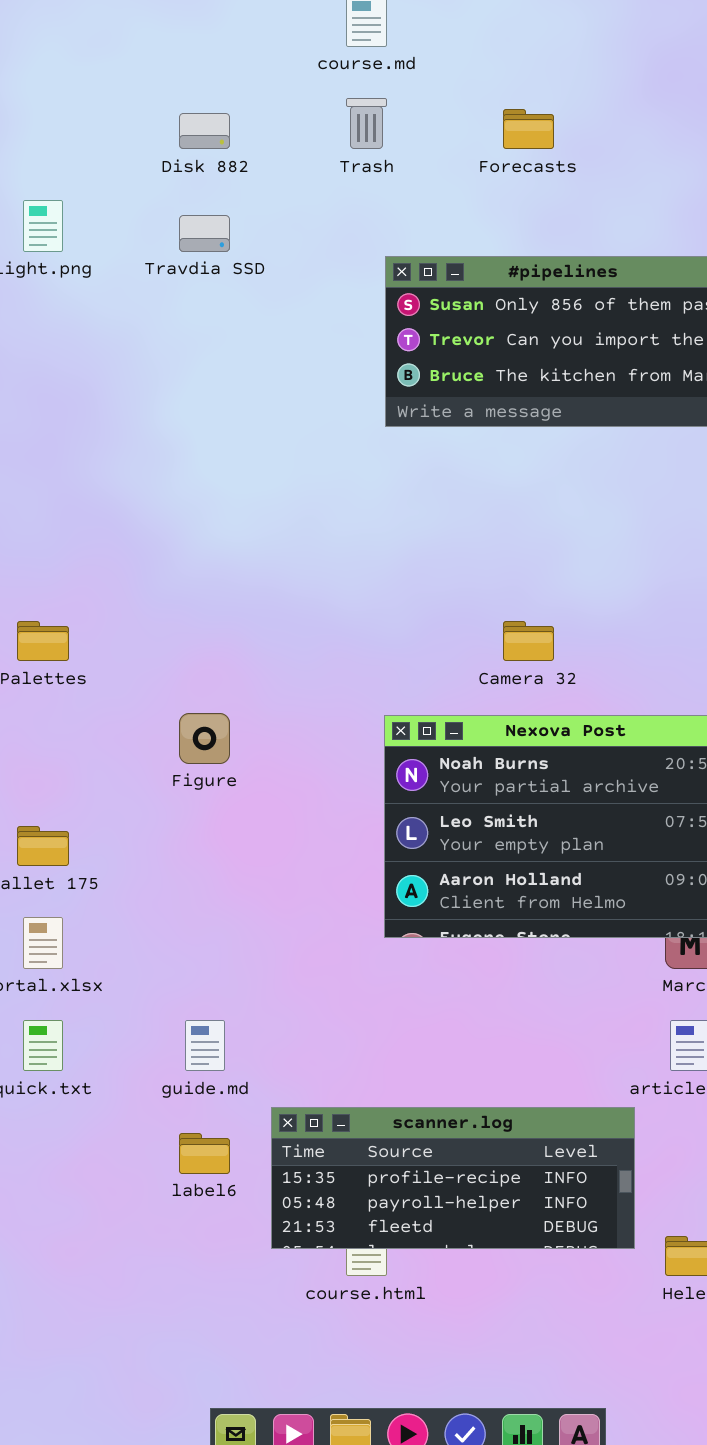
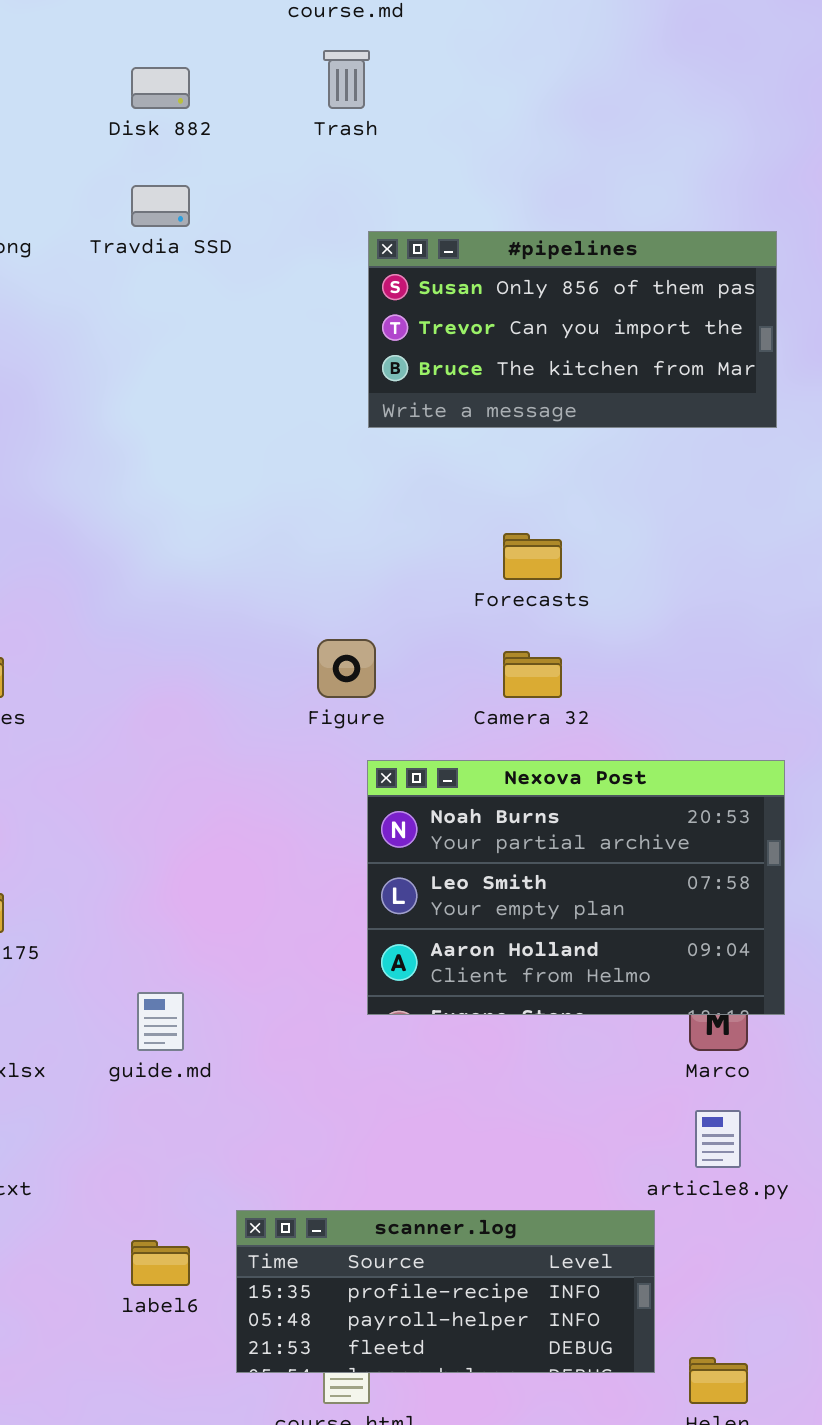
Forecasts: [503,109,554,149] -> [503,533,562,580], moved
Figure: [179,713,230,764] -> [317,639,376,698], moved
guide.md: [185,1020,225,1071] -> [137,992,184,1051], moved

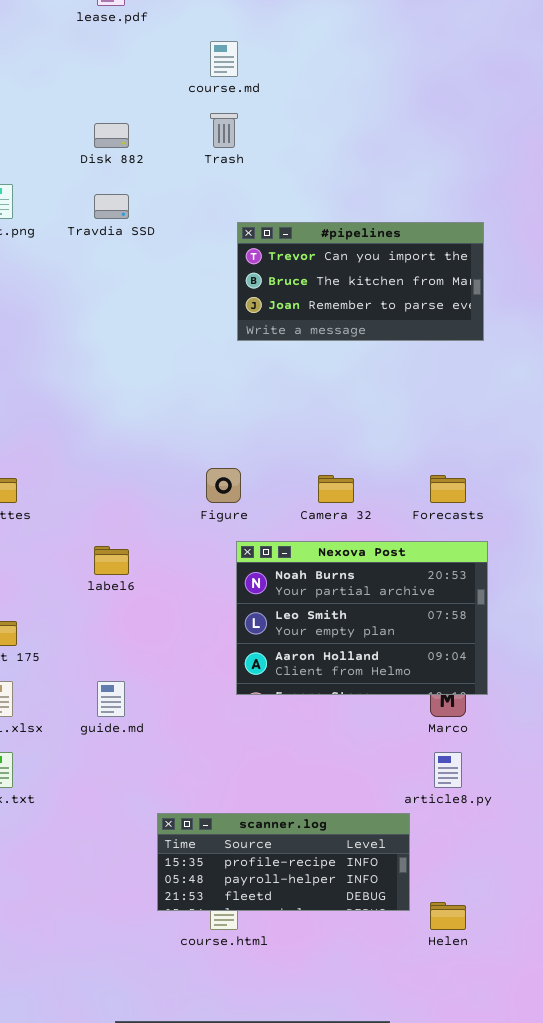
#pipelines: [368,231,777,428] -> [237,222,484,341], scrolled down 1 row
Forecasts: [503,533,562,580] -> [430,475,466,503], moved
label6: [131,1240,190,1286] -> [94,546,129,575], moved

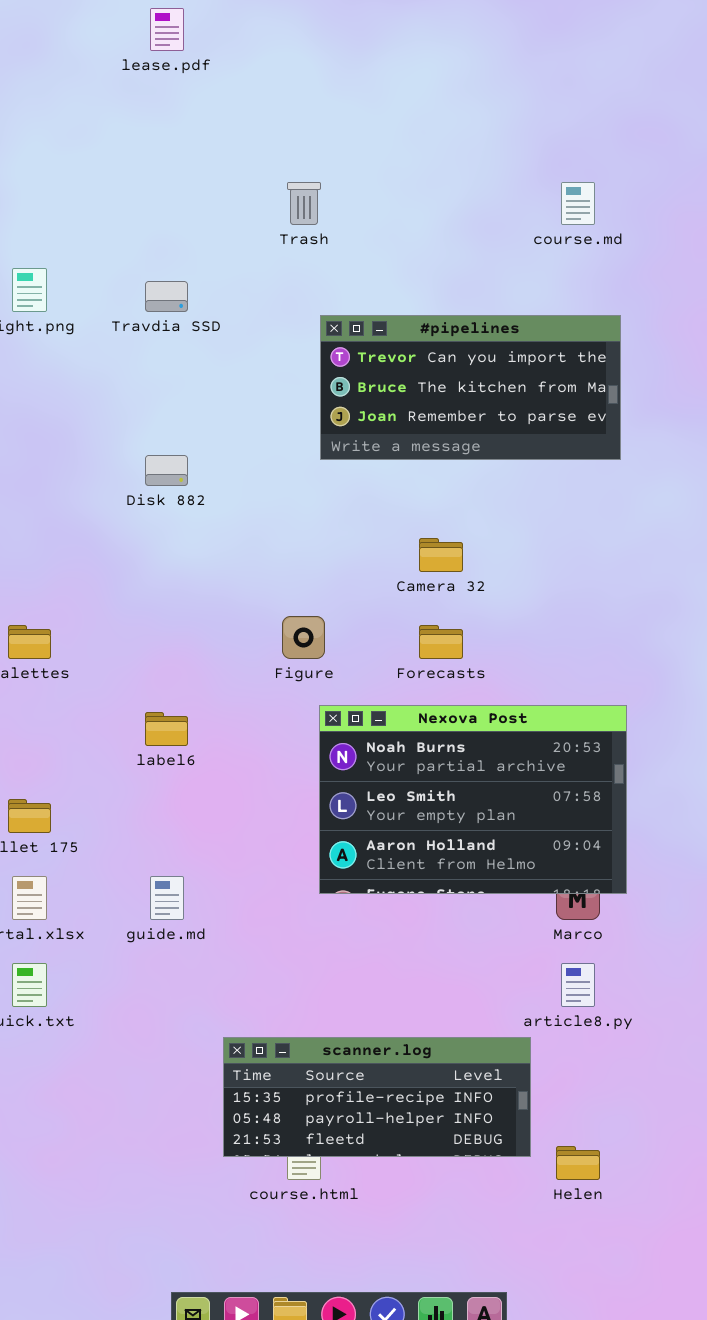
course.md: [210,41,238,77] -> [561,182,595,225], moved
Disk 882: [94,123,129,148] -> [145,455,188,486], moved
Camera 32: [318,475,354,503] -> [419,538,463,572], moved
Forecasts: [430,475,466,503] -> [419,625,463,659], moved

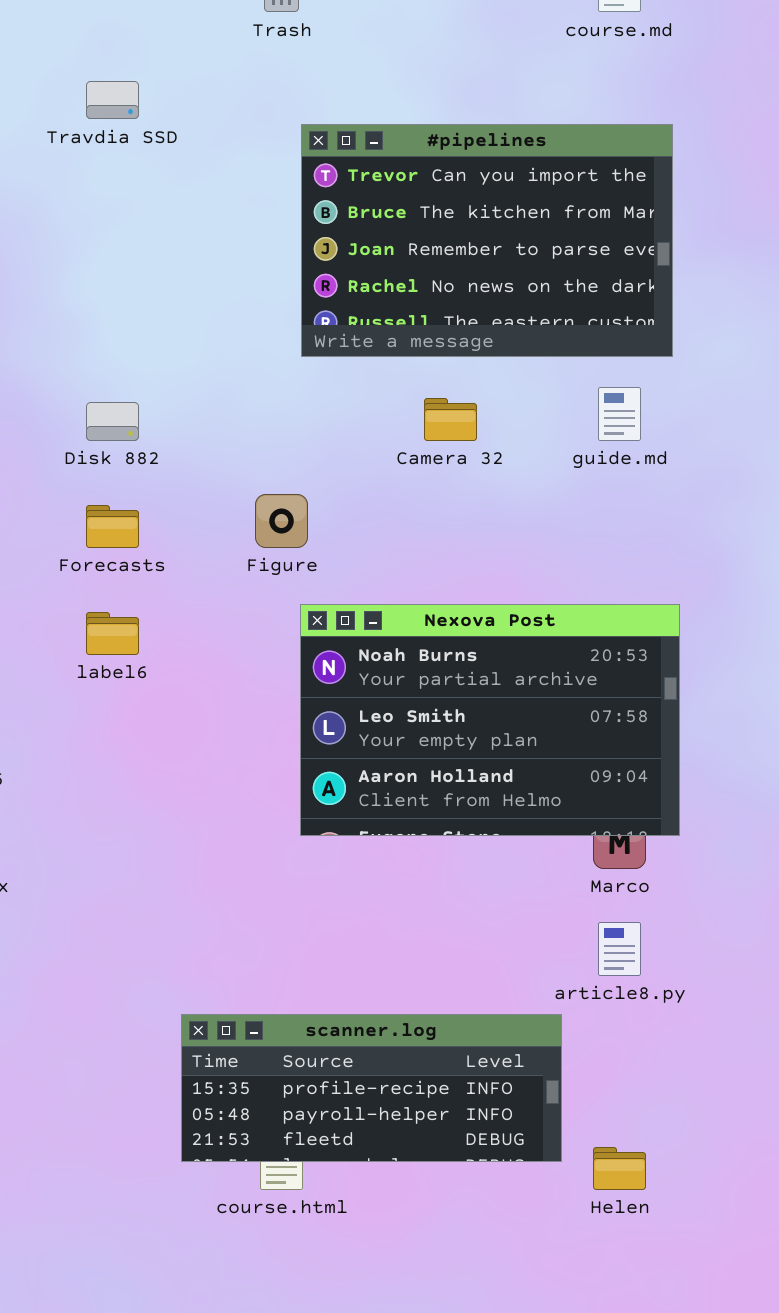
#pipelines: [320,315,621,460] -> [301,124,673,357], resized
Disk 882: [145,455,188,486] -> [86,402,139,441], moved
Forecasts: [419,625,463,659] -> [86,505,139,548], moved
guide.md: [150,876,184,920] -> [598,387,641,441], moved

